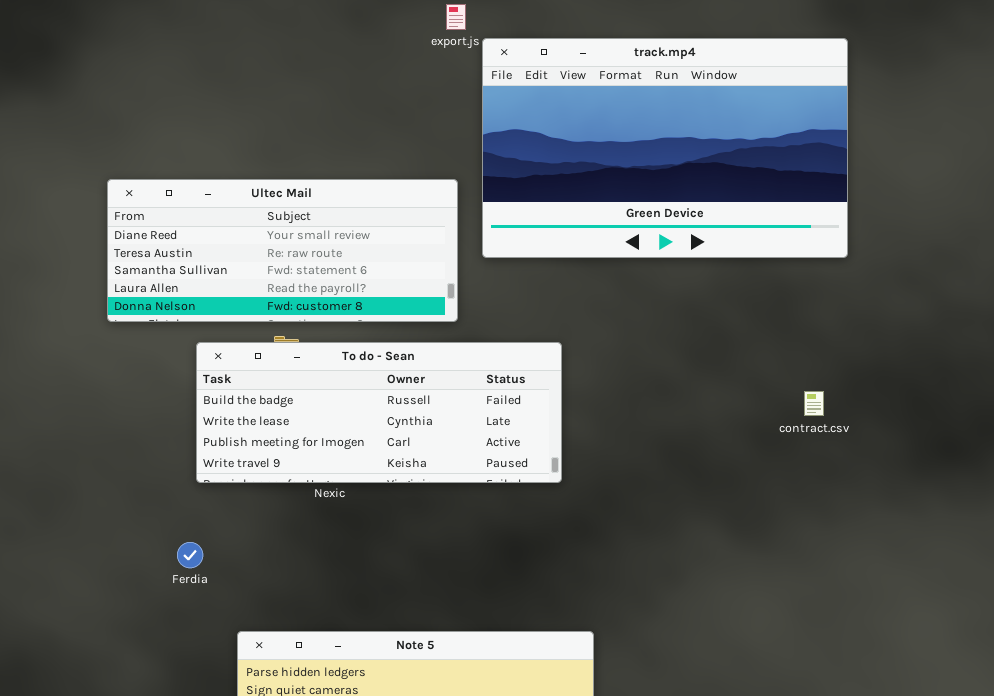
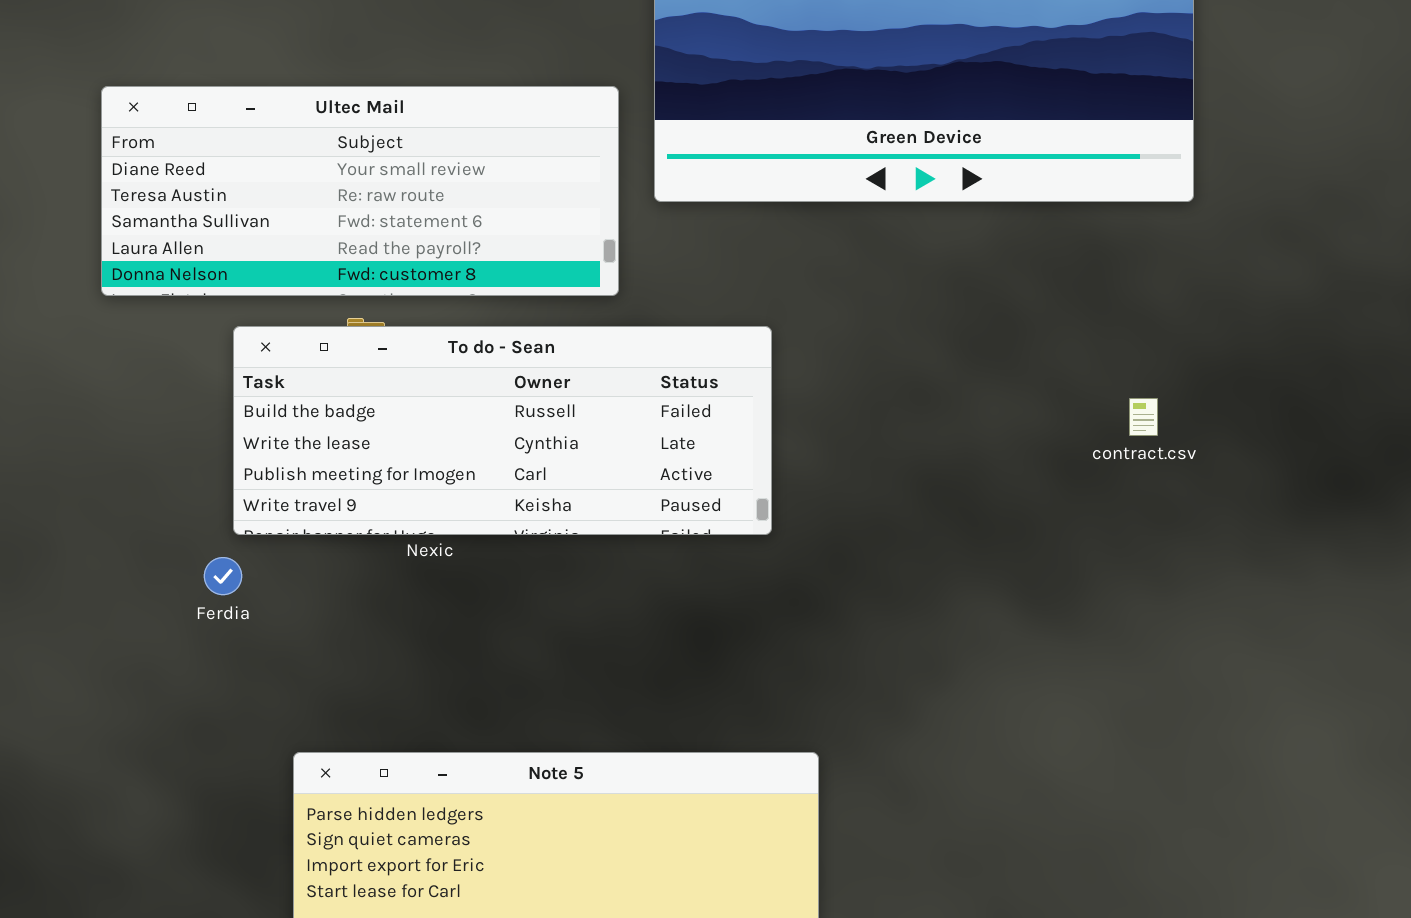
Ferdia: [177,542,203,568] -> [204,557,242,595], moved

